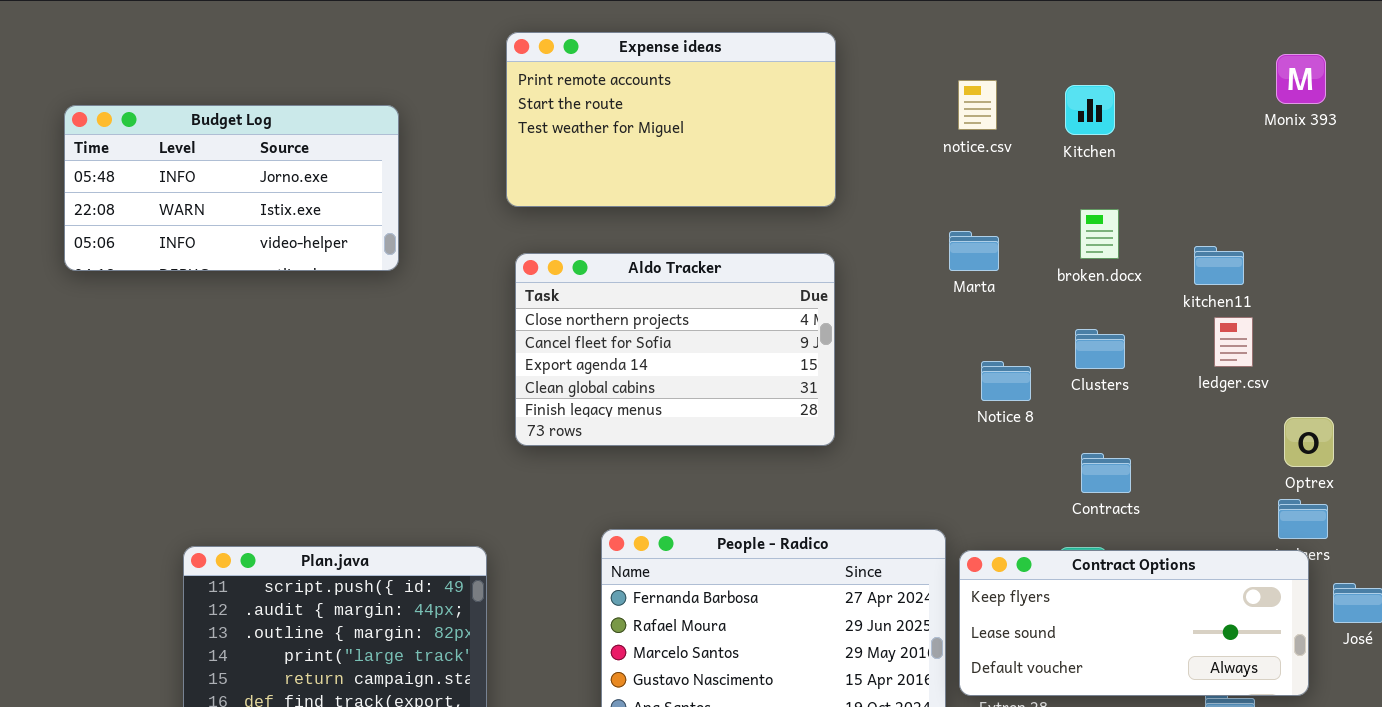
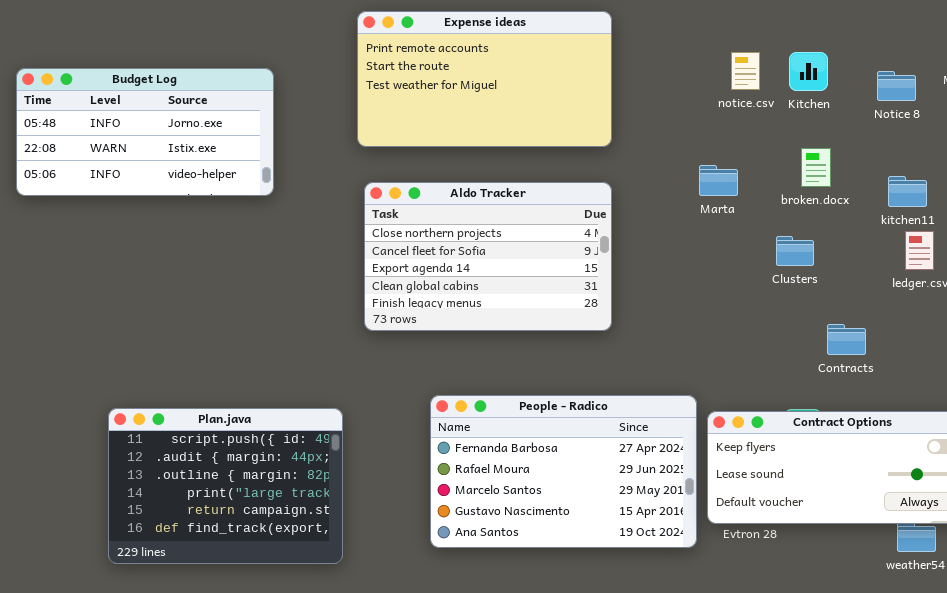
notice.csv: [958,80,997,130] -> [731,52,760,90], moved
Clusters: [1075,329,1125,369] -> [776,236,814,266], moved
Notice 8: [981,361,1031,401] -> [877,71,916,101], moved
Contracts: [1081,453,1131,493] -> [827,324,866,355], moved

